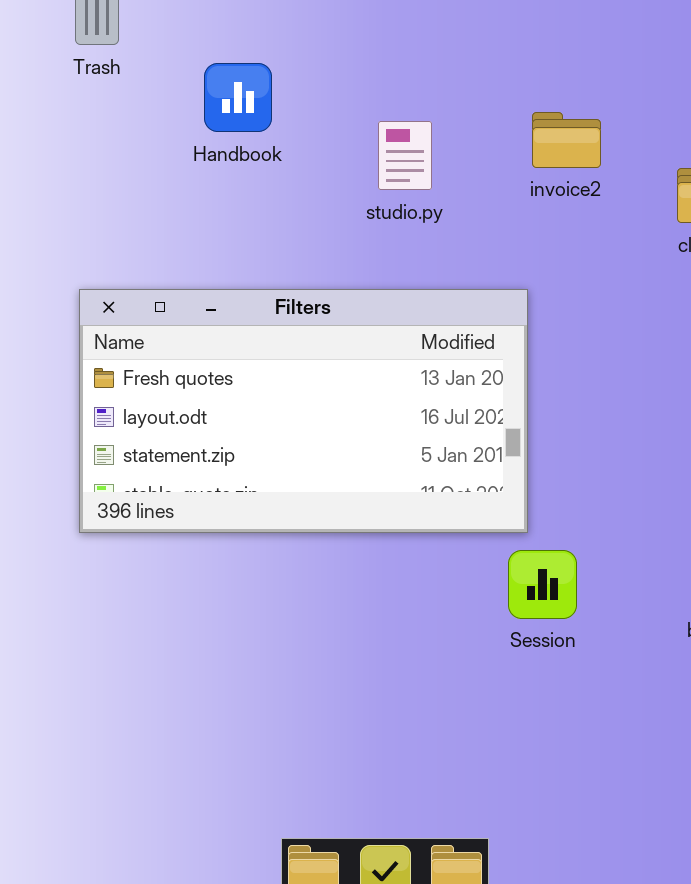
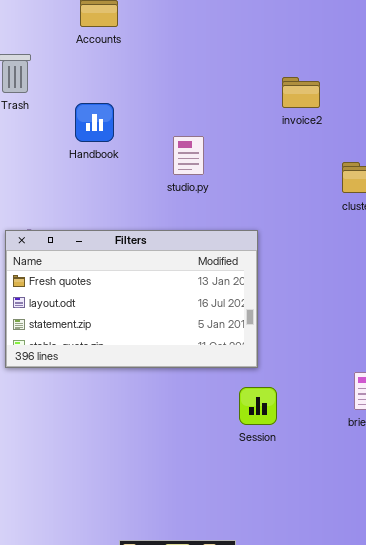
invoice2: [532,112,601,168] -> [282,77,320,108], moved
Session: [508,550,577,619] -> [239,387,277,425], moved

